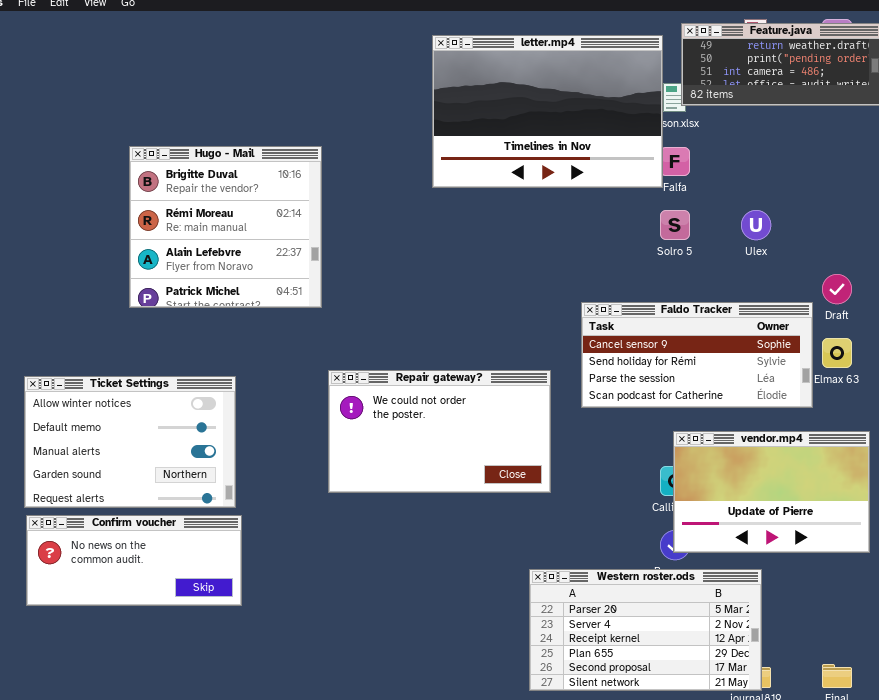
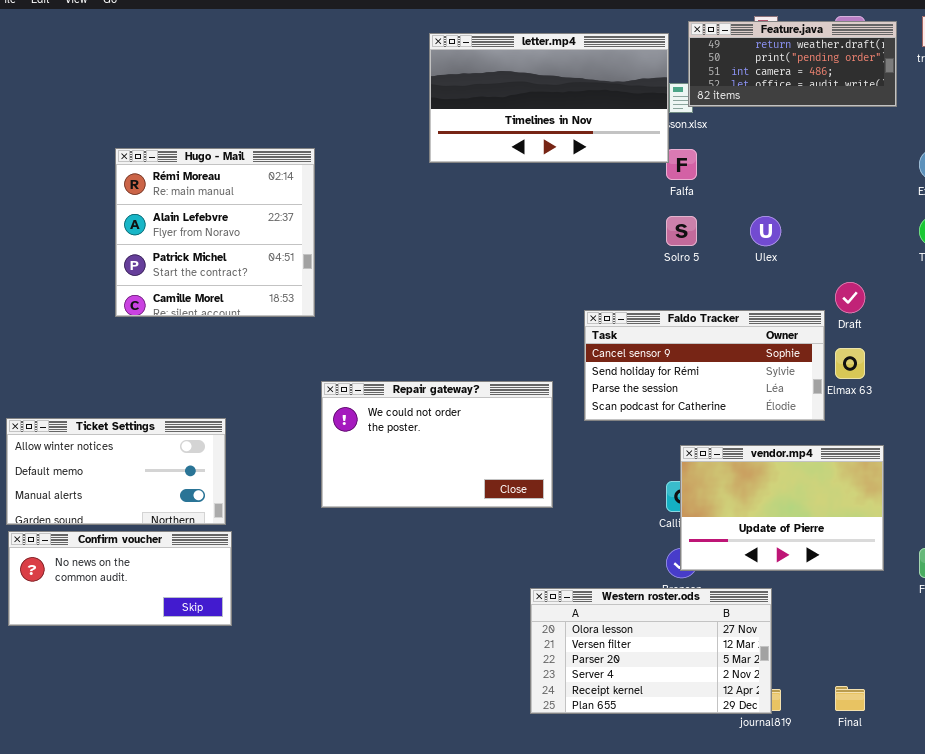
letter.mp4: [432,35,663,188] -> [429,33,669,163], resized
Hugo - Mail: [129,146,322,308] -> [115,148,315,317], scrolled down 1 row
Ticket Settings: [24,376,236,508] -> [6,418,226,525], resized
Western roster.ods: [529,569,762,691] -> [530,588,772,714], scrolled up 2 rows

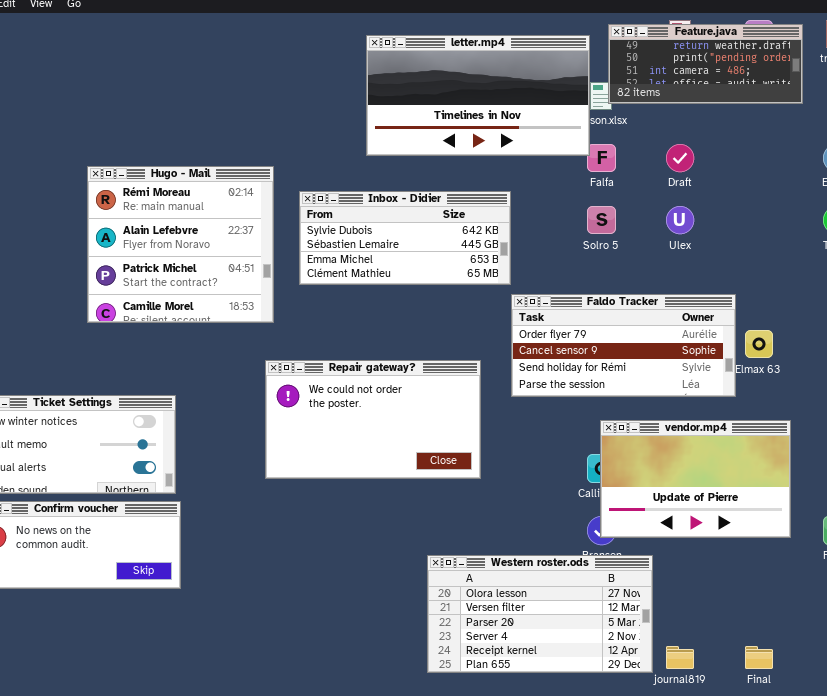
Hugo - Mail: [115,148,315,317] -> [87,166,274,323], moved
Inbox - Didier: none -> [299,191,511,285], opened
Draft: [835,282,865,313] -> [666,144,694,172], moved
Faldo Tracker: [584,310,825,421] -> [511,294,736,397], scrolled up 1 row
Western roster.ods: [530,588,772,714] -> [427,555,653,673], moved

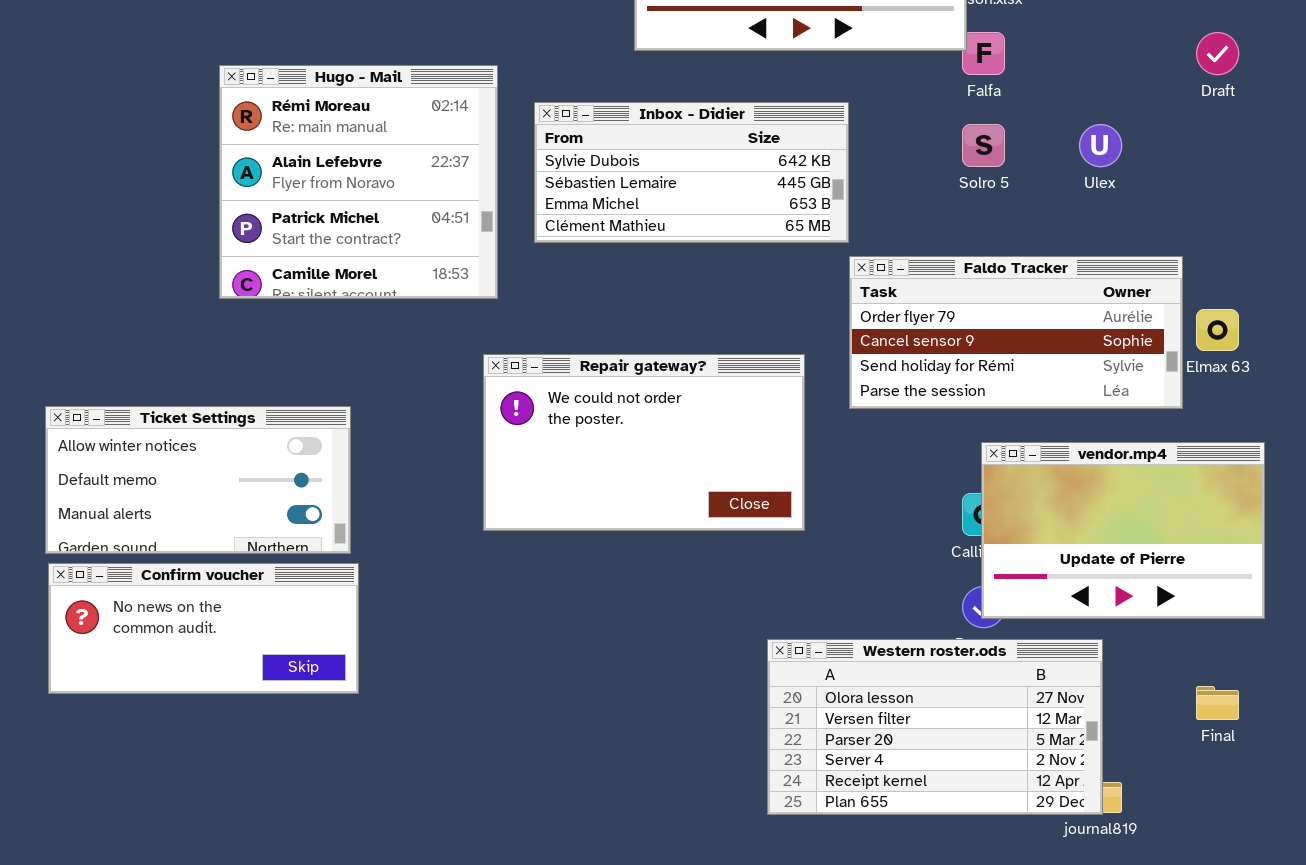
Draft: [666,144,694,172] -> [1196,32,1239,75], moved
Western roster.ods: [427,555,653,673] -> [767,639,1103,815], moved
Final: [745,646,773,669] -> [1196,686,1239,720], moved

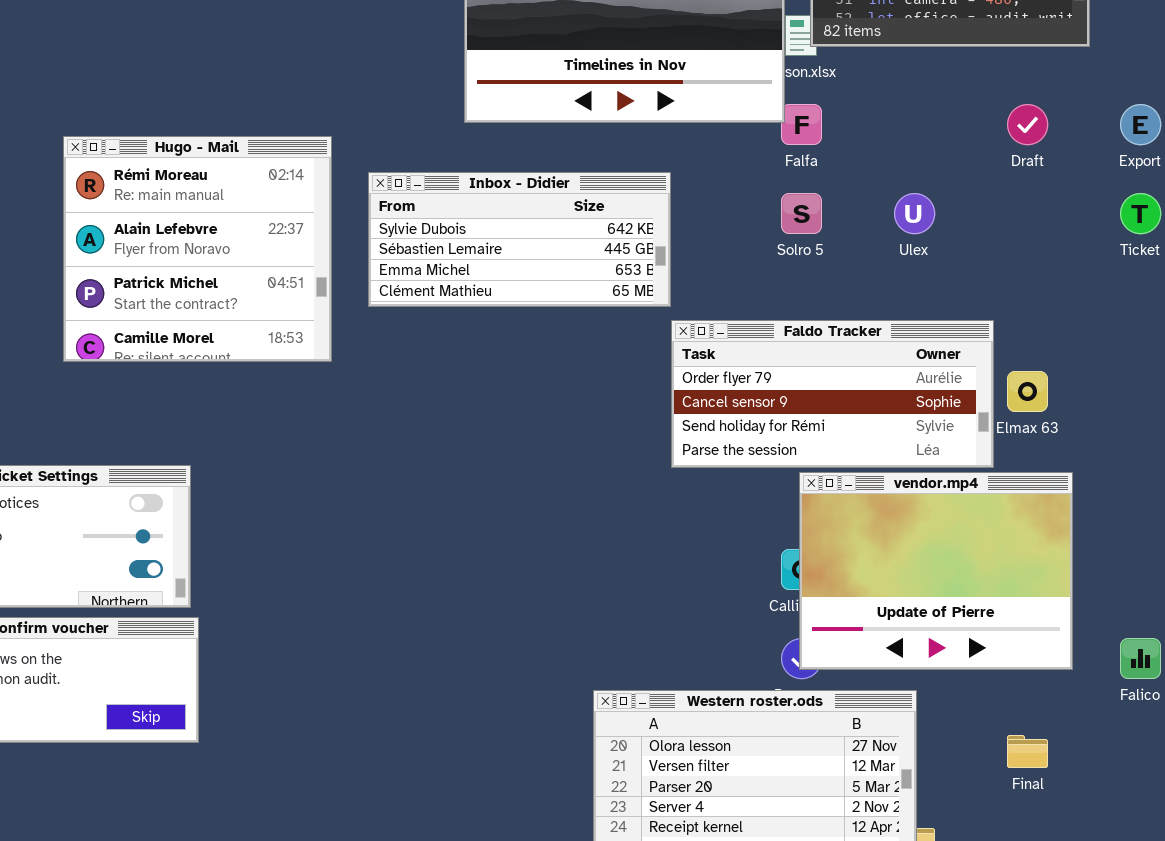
Repair gateway?: [483,354,805,531] -> none, closed
vendor.mp4: [981,442,1265,619] -> [799,472,1073,670], resized

